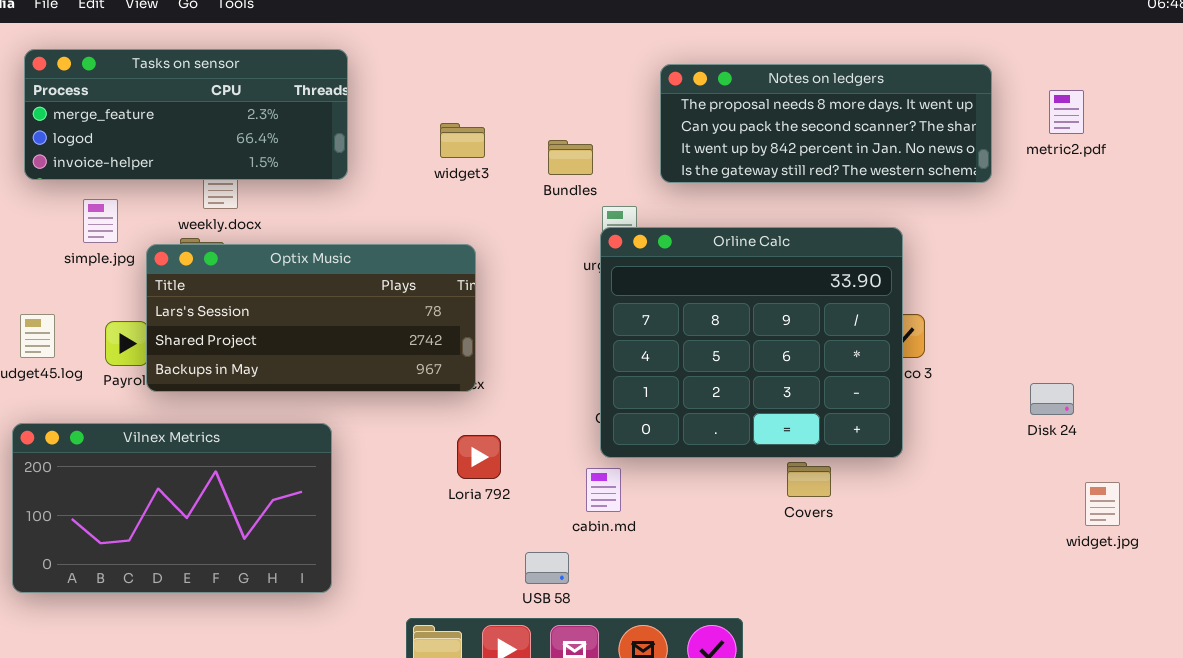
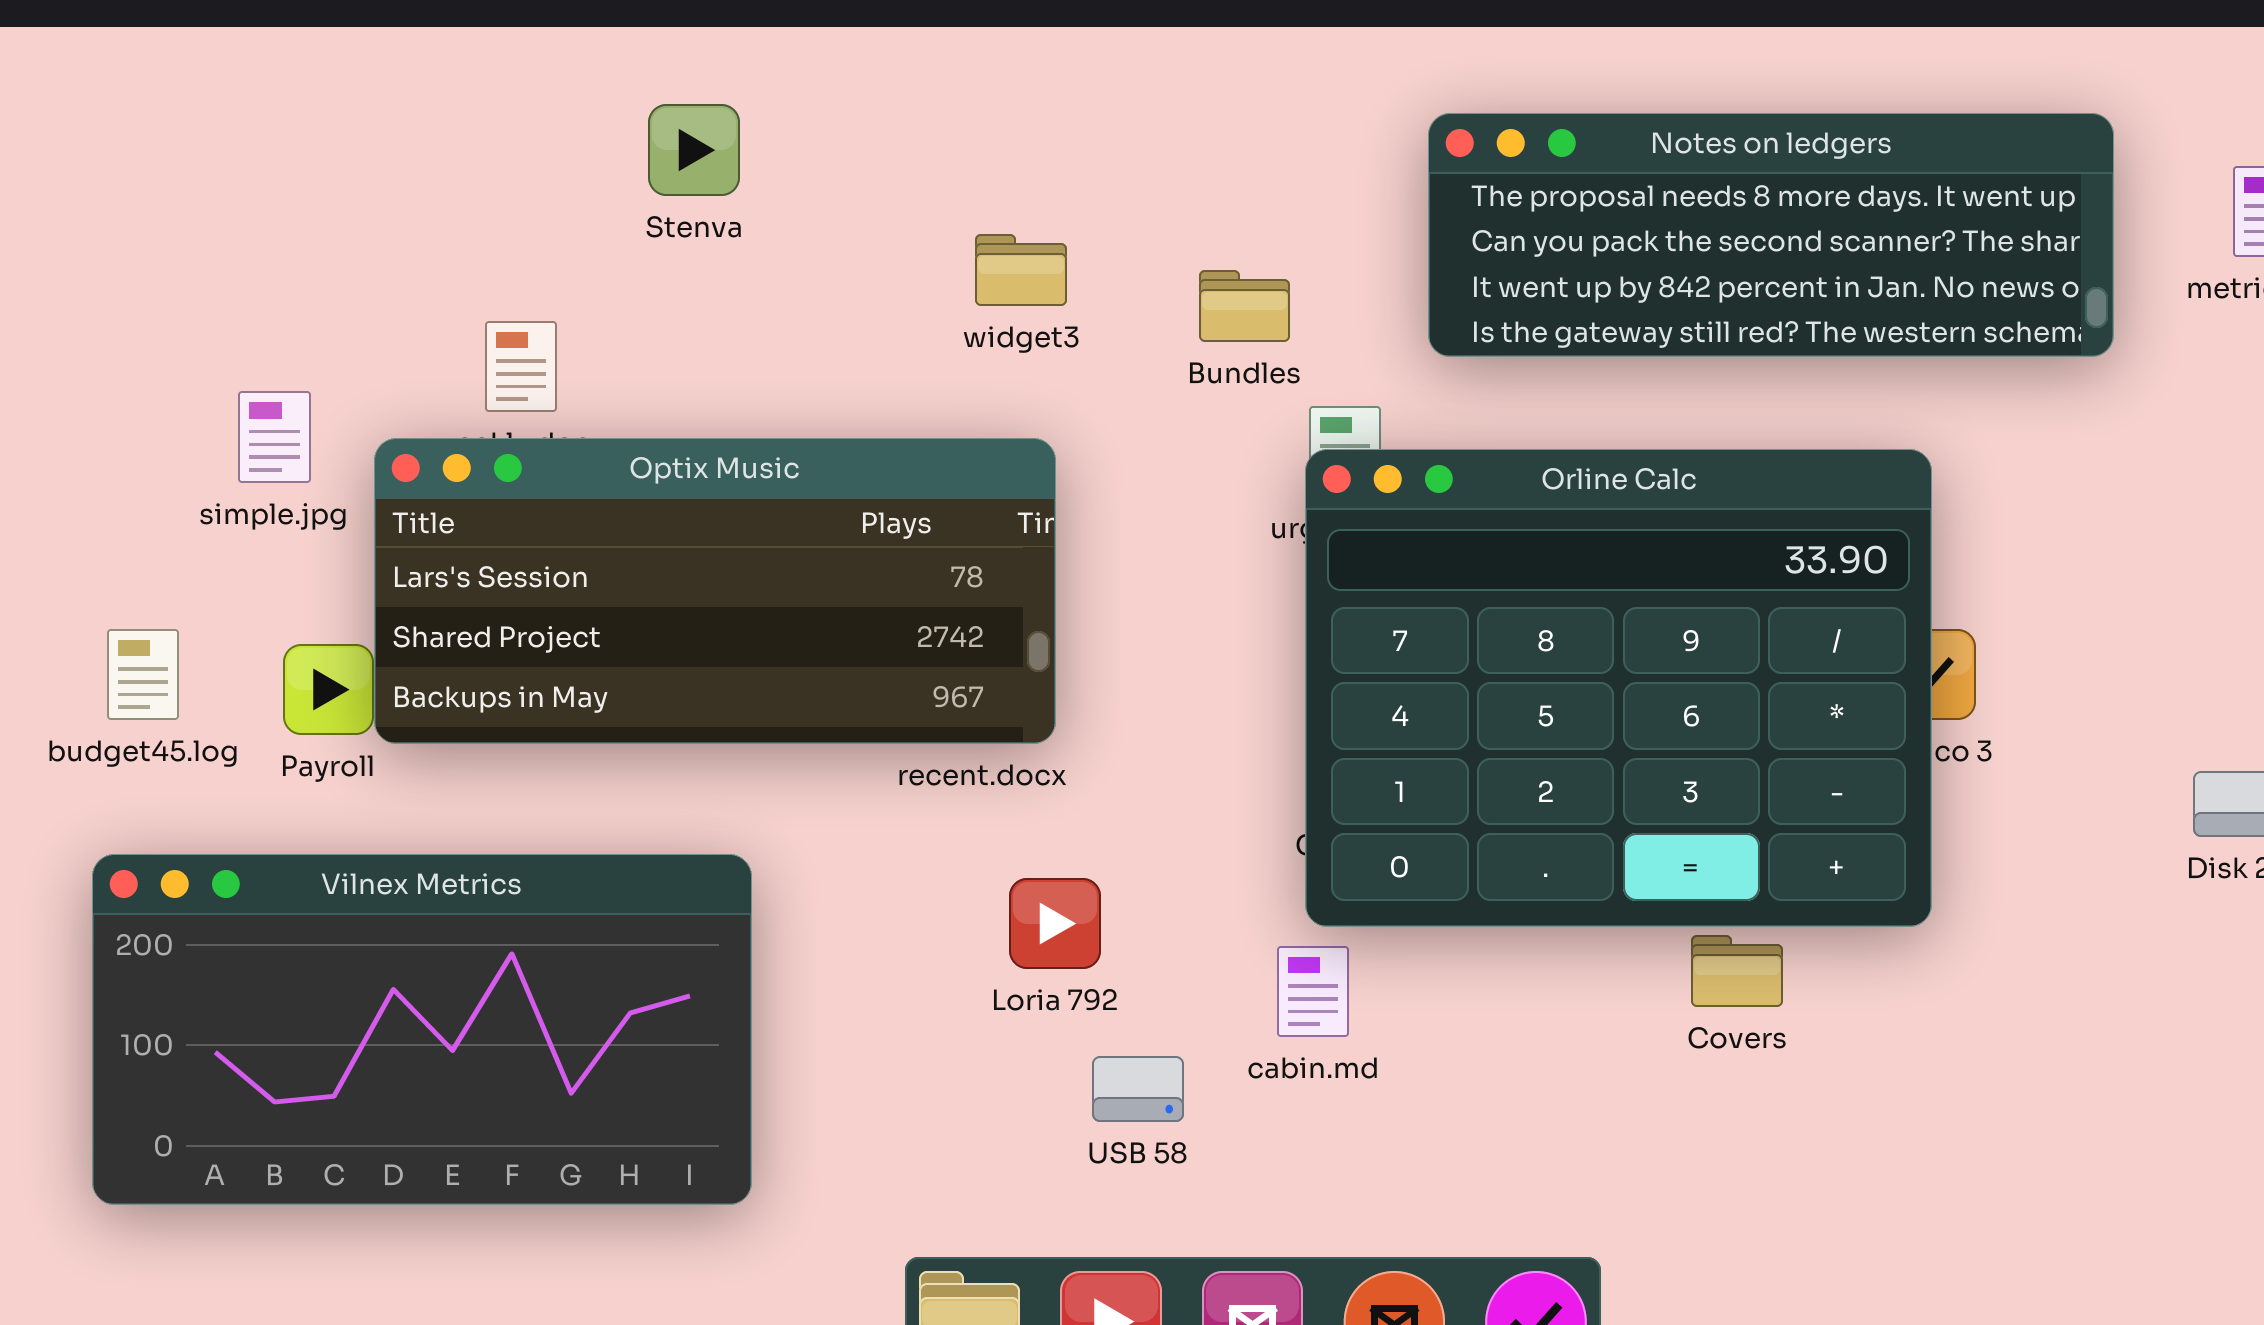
Tasks on sensor: [24,49,348,180] -> none, closed
Optix Music: [146,244,476,392] -> [374,438,1056,744], moved
USB 58: [525,552,569,584] -> [1092,1056,1184,1122], moved

